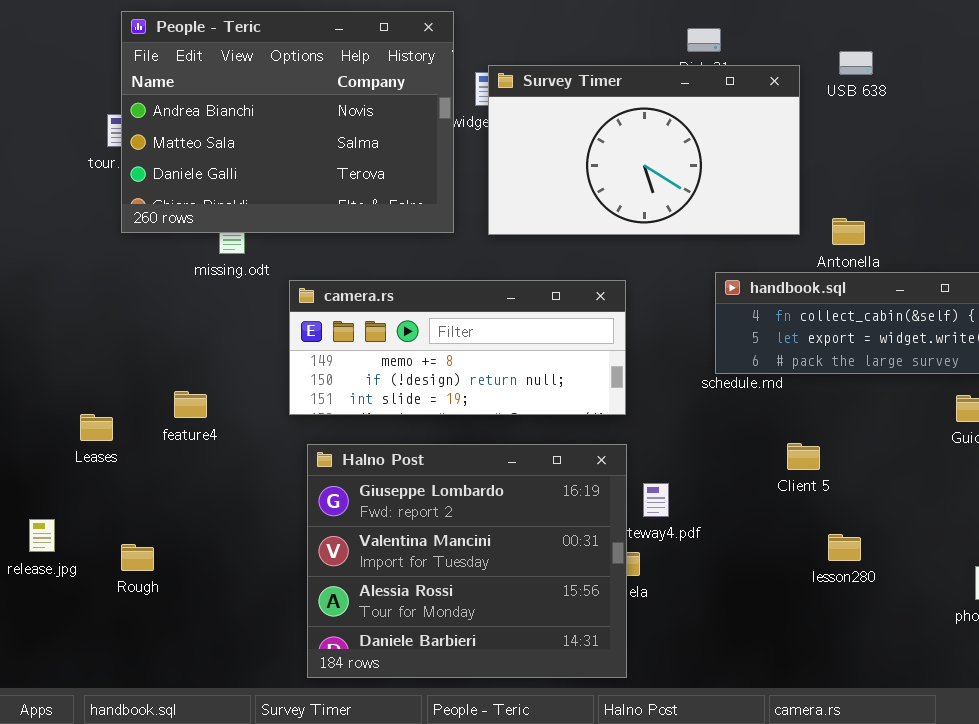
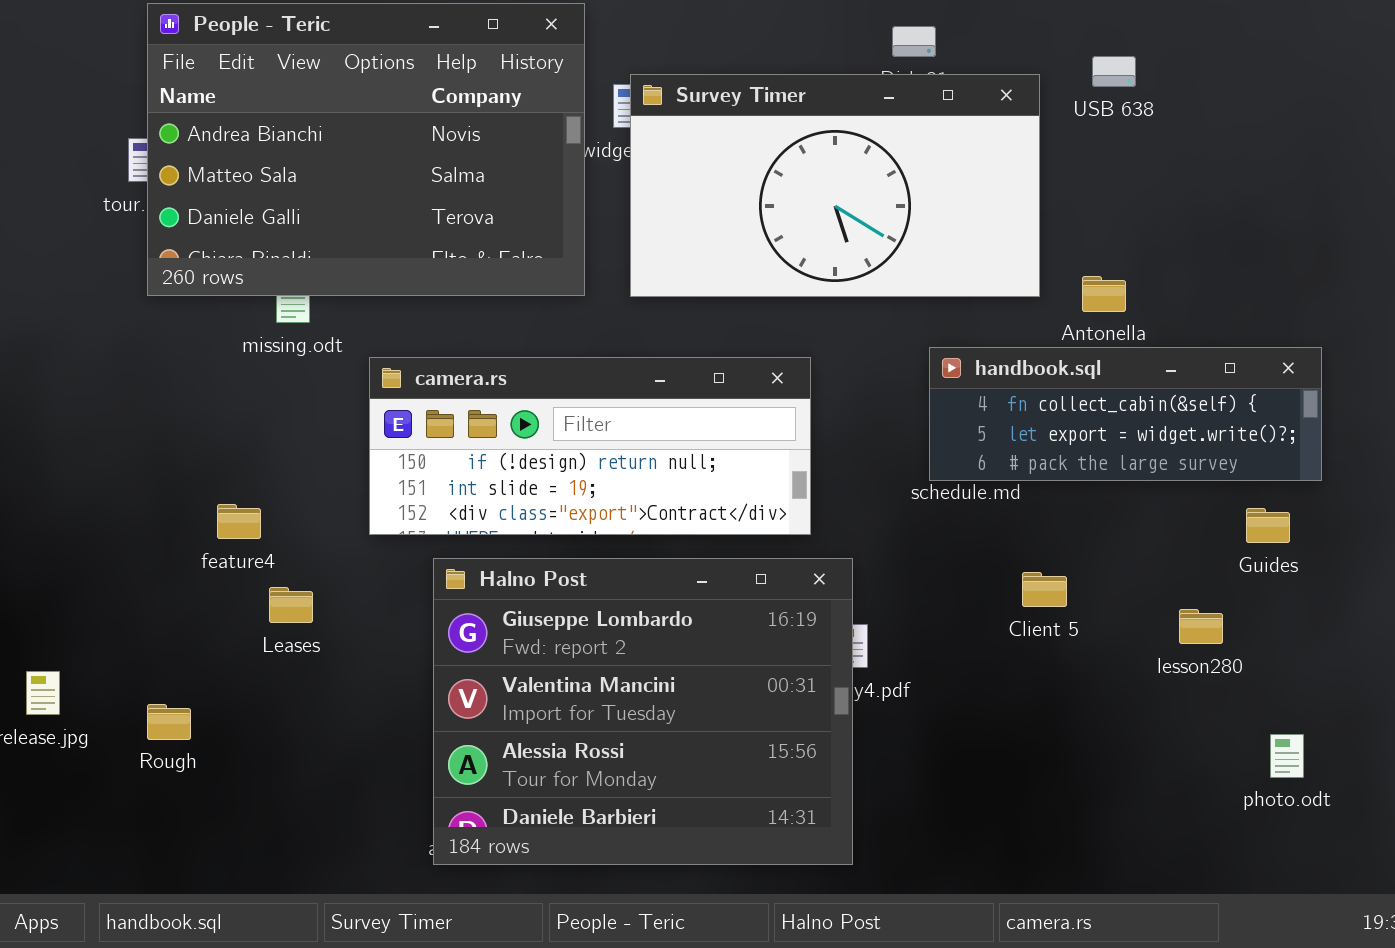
camera.rs: [289,280,626,415] -> [369,357,811,535], scrolled down 1 row
Leases: [80,414,113,441] -> [269,587,313,623], moved
Halno Post: [307,444,627,678] -> [433,558,853,865], moved
lesson280: [828,534,861,561] -> [1179,609,1223,644], moved

